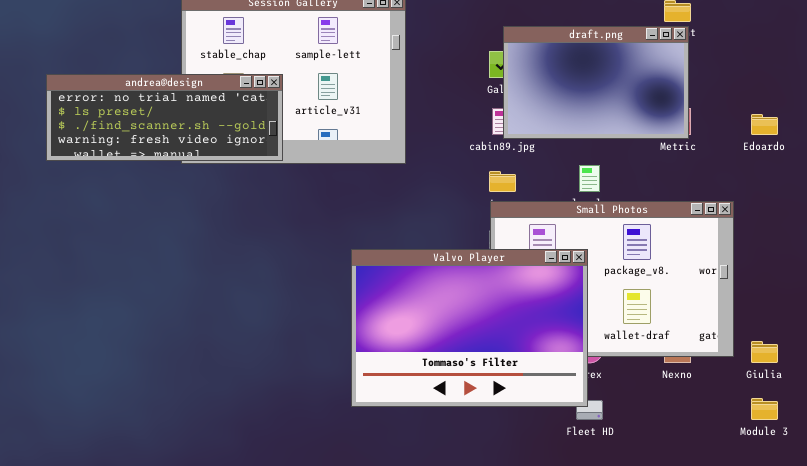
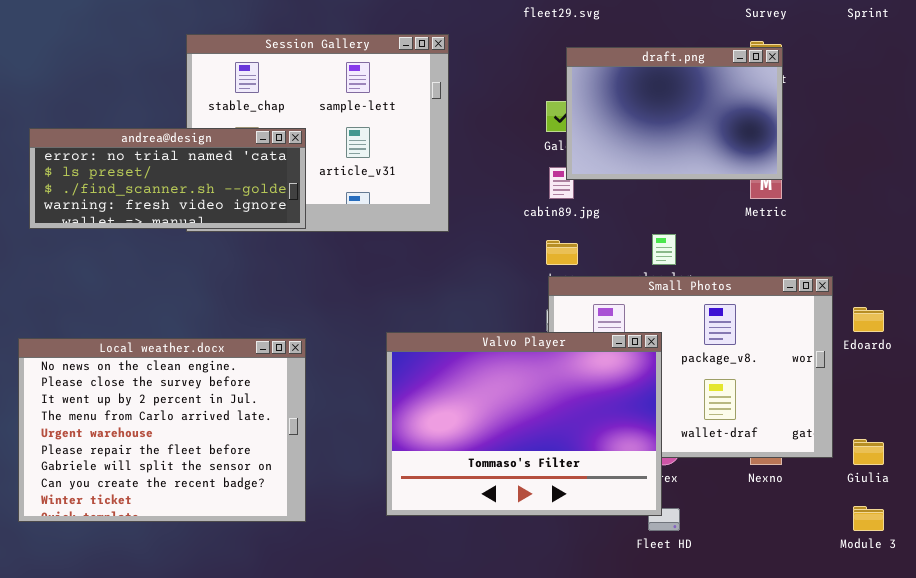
draft.png: [503,26,689,139] -> [566,47,783,180], moved
Edoardo: [751,114,778,135] -> [853,307,884,332], moved
Local weather.docx: none -> [18,338,306,522], opened

